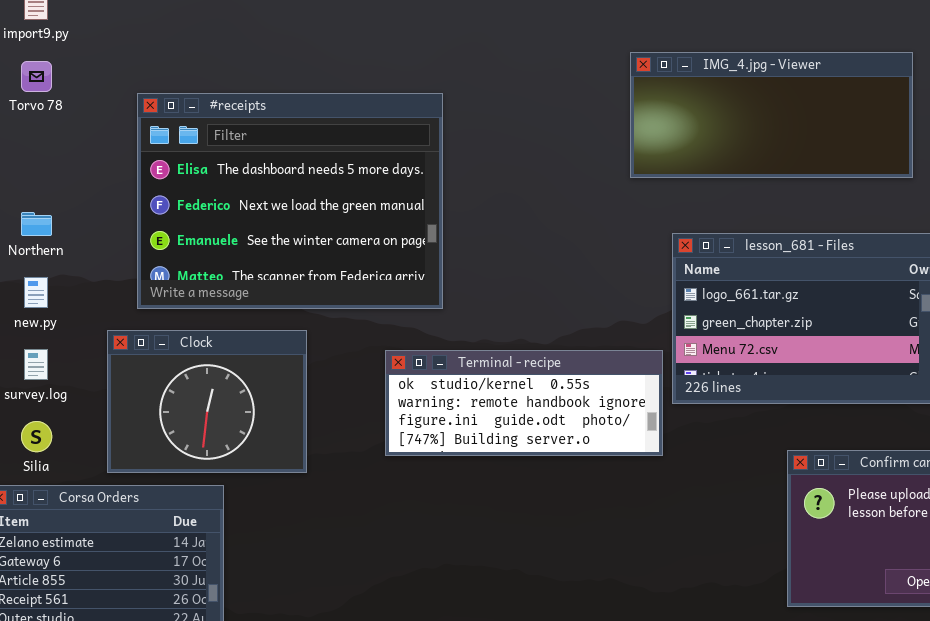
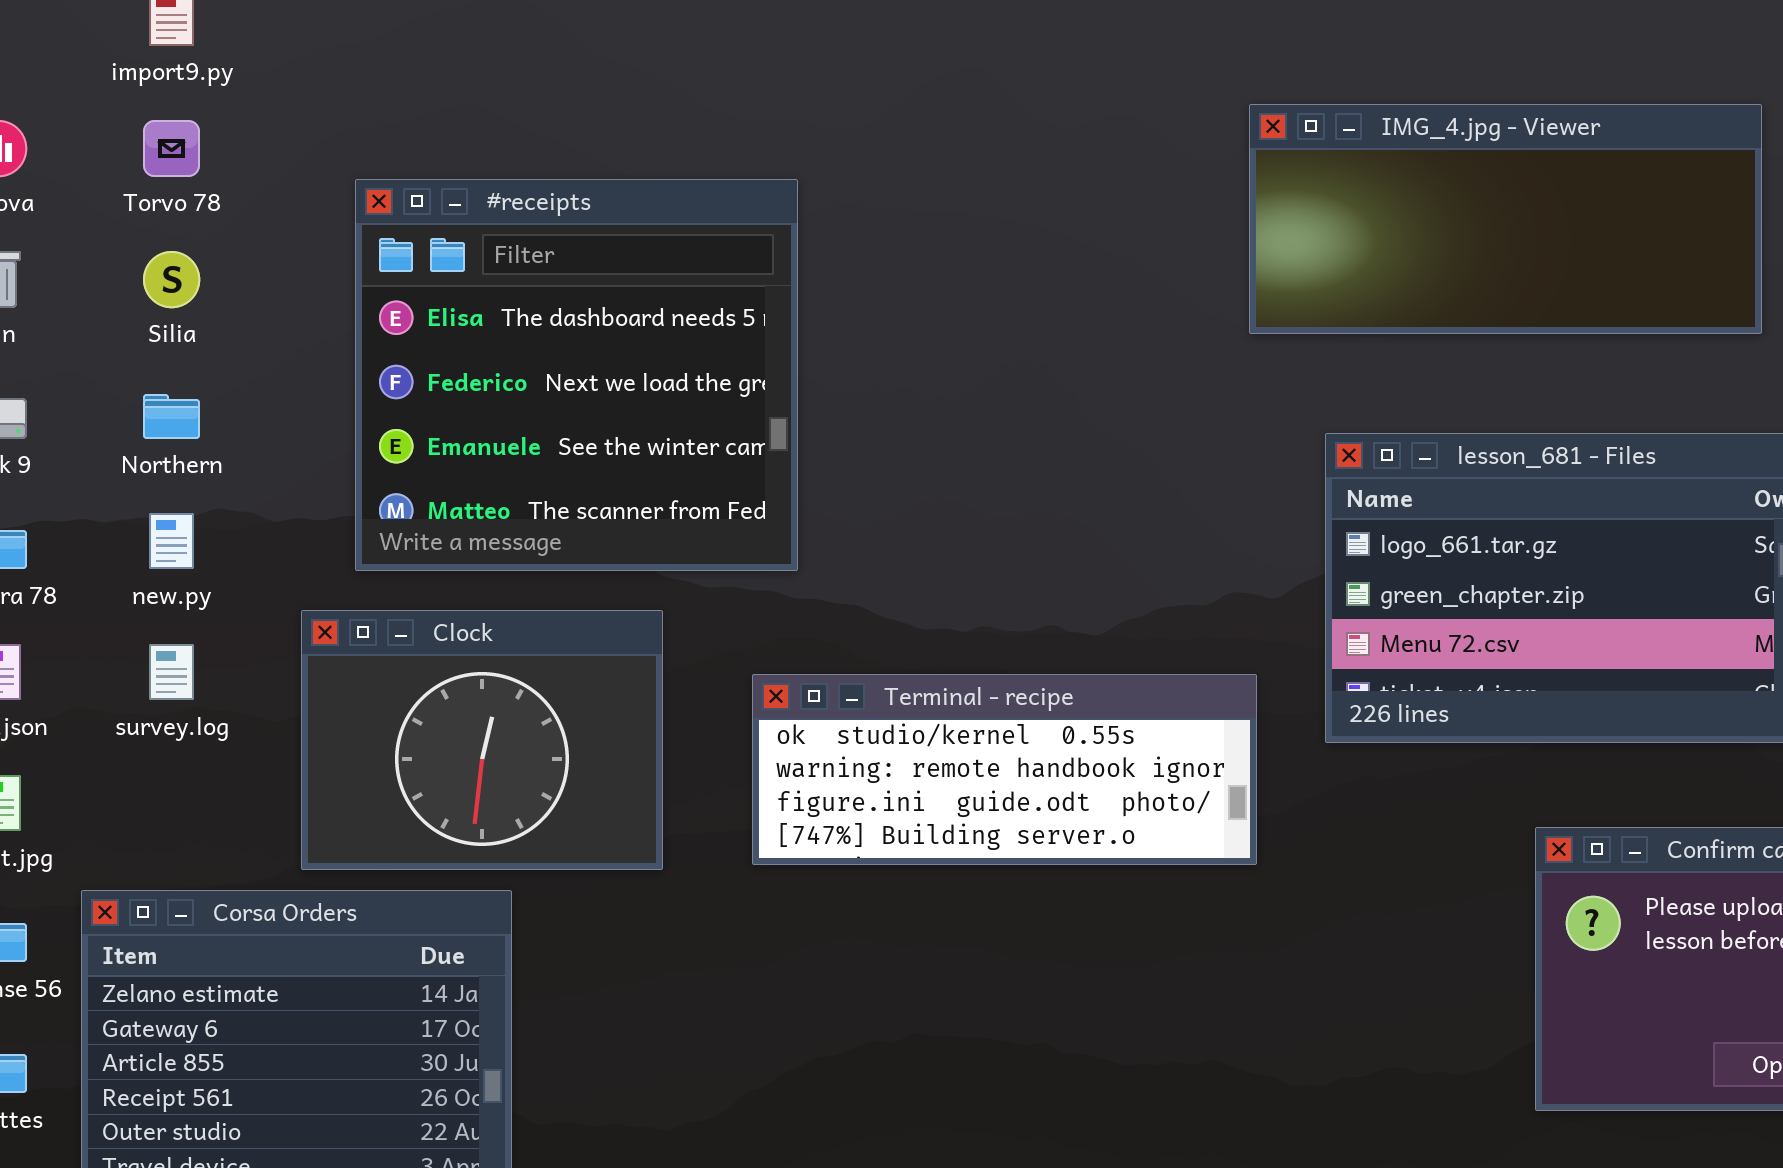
#receipts: [137,93,443,309] -> [355,179,798,571], resized
Terminal - recipe: [385,350,663,456] -> [752,674,1257,865], moved
Silia: [21,421,52,452] -> [143,251,200,308], moved

